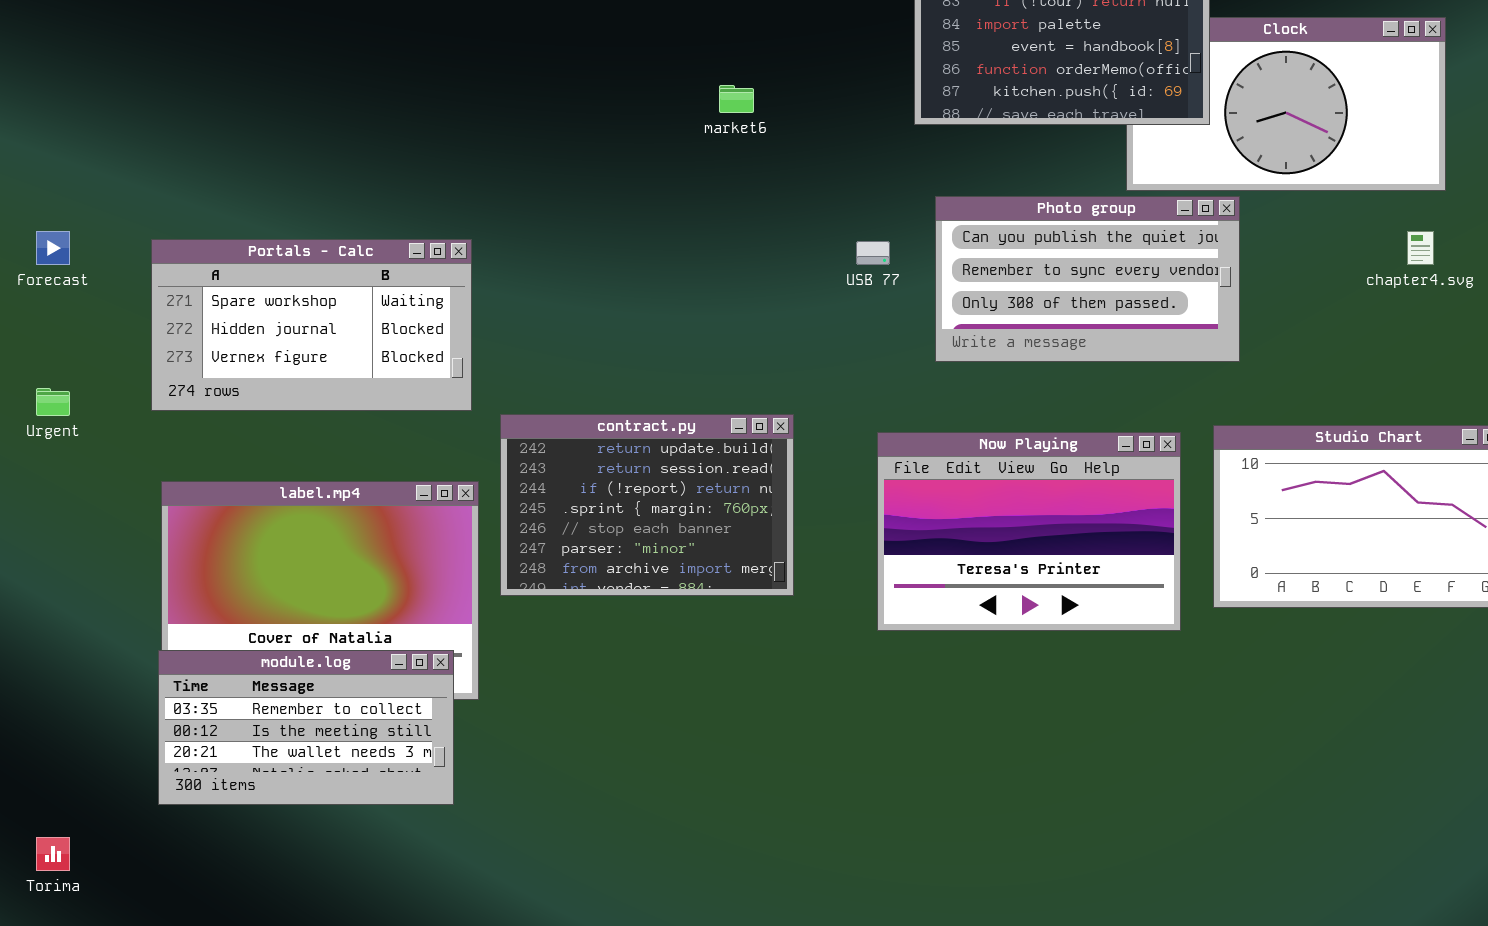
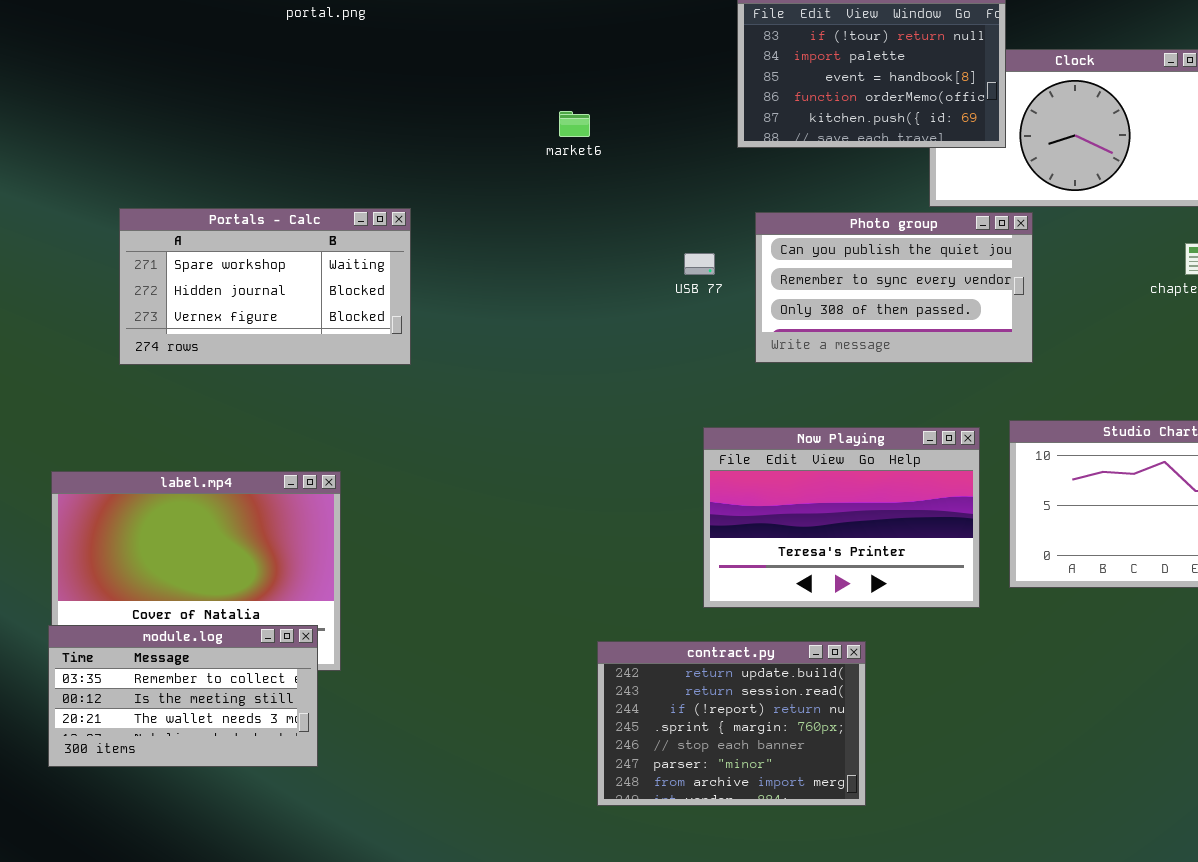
Portals - Calc: [151,239,472,411] -> [119,208,411,365], moved
contract.py: [500,414,794,596] -> [597,641,866,806], moved

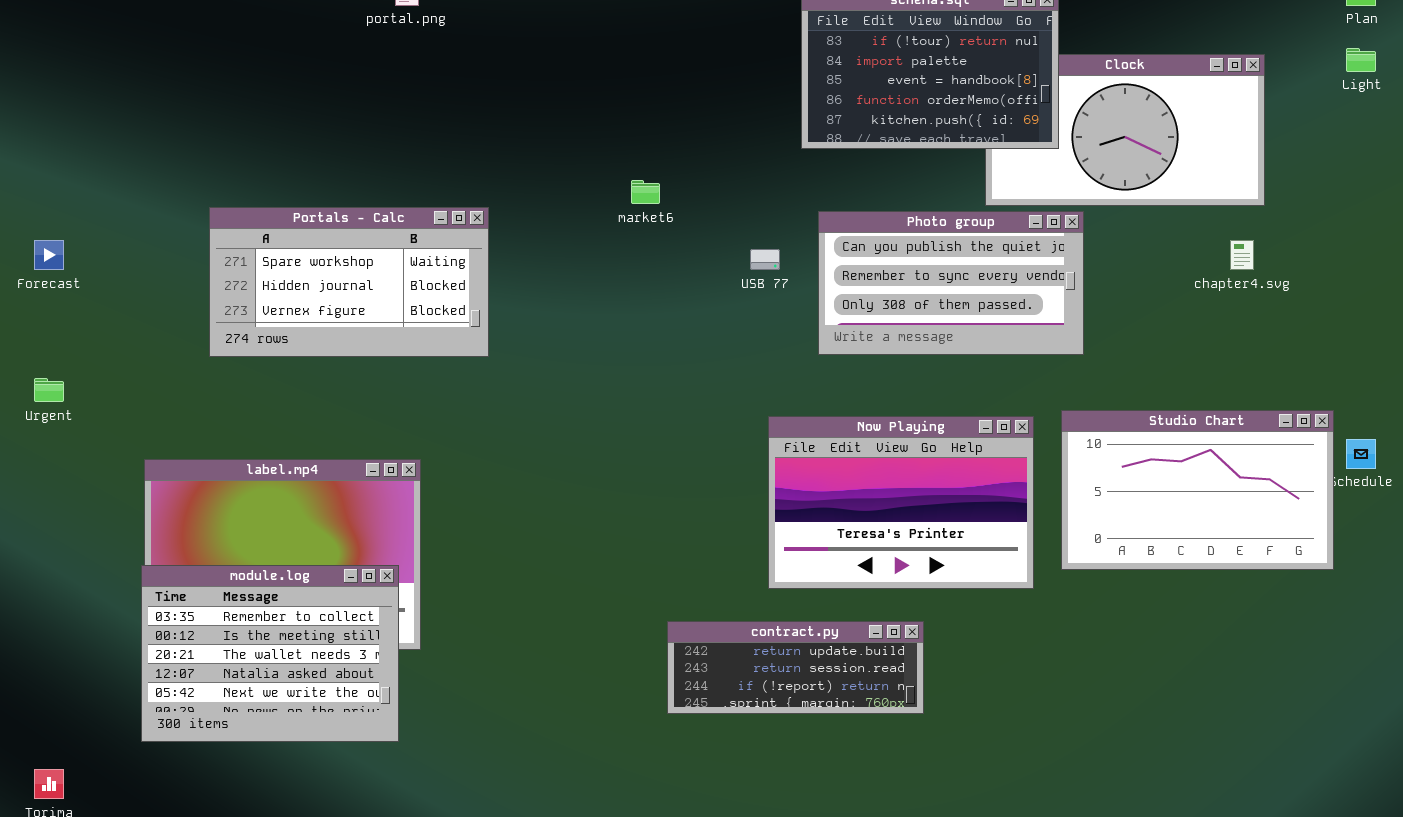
market6: [559,111,590,137] -> [631,180,660,204], moved
module.log: [48,625,318,767] -> [141,565,399,742], resized
contract.py: [597,641,866,806] -> [667,621,924,714], resized

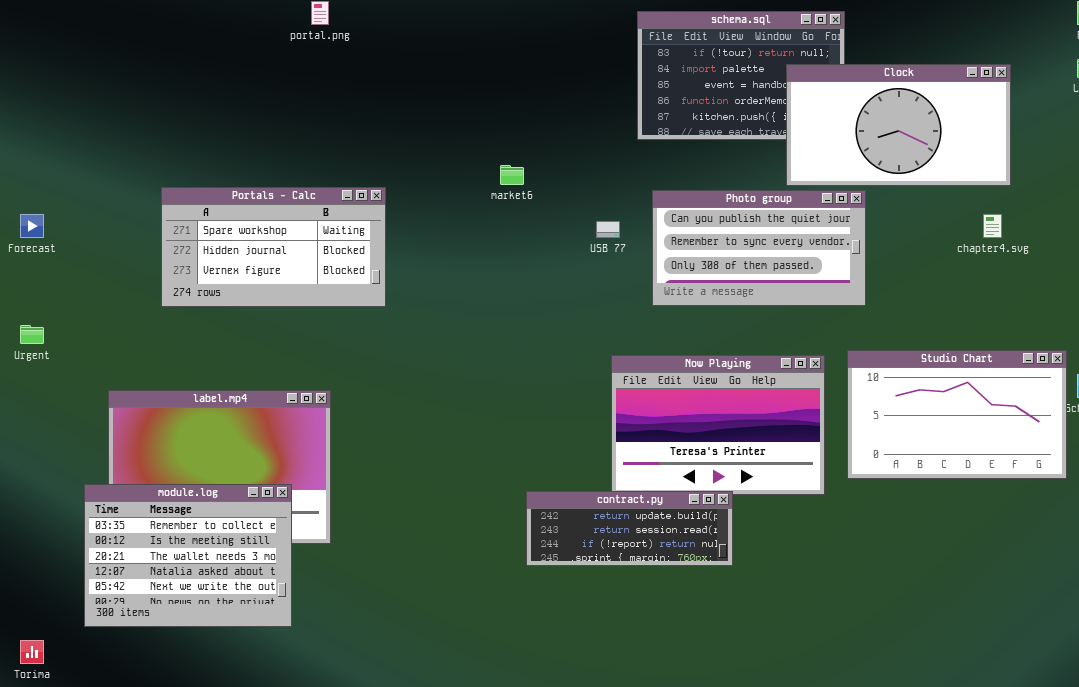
Clock: [985,54,1265,206] -> [786,64,1011,186], raised
module.log: [141,565,399,742] -> [84,484,292,627], moved
contract.py: [667,621,924,714] -> [526,491,733,566], moved

